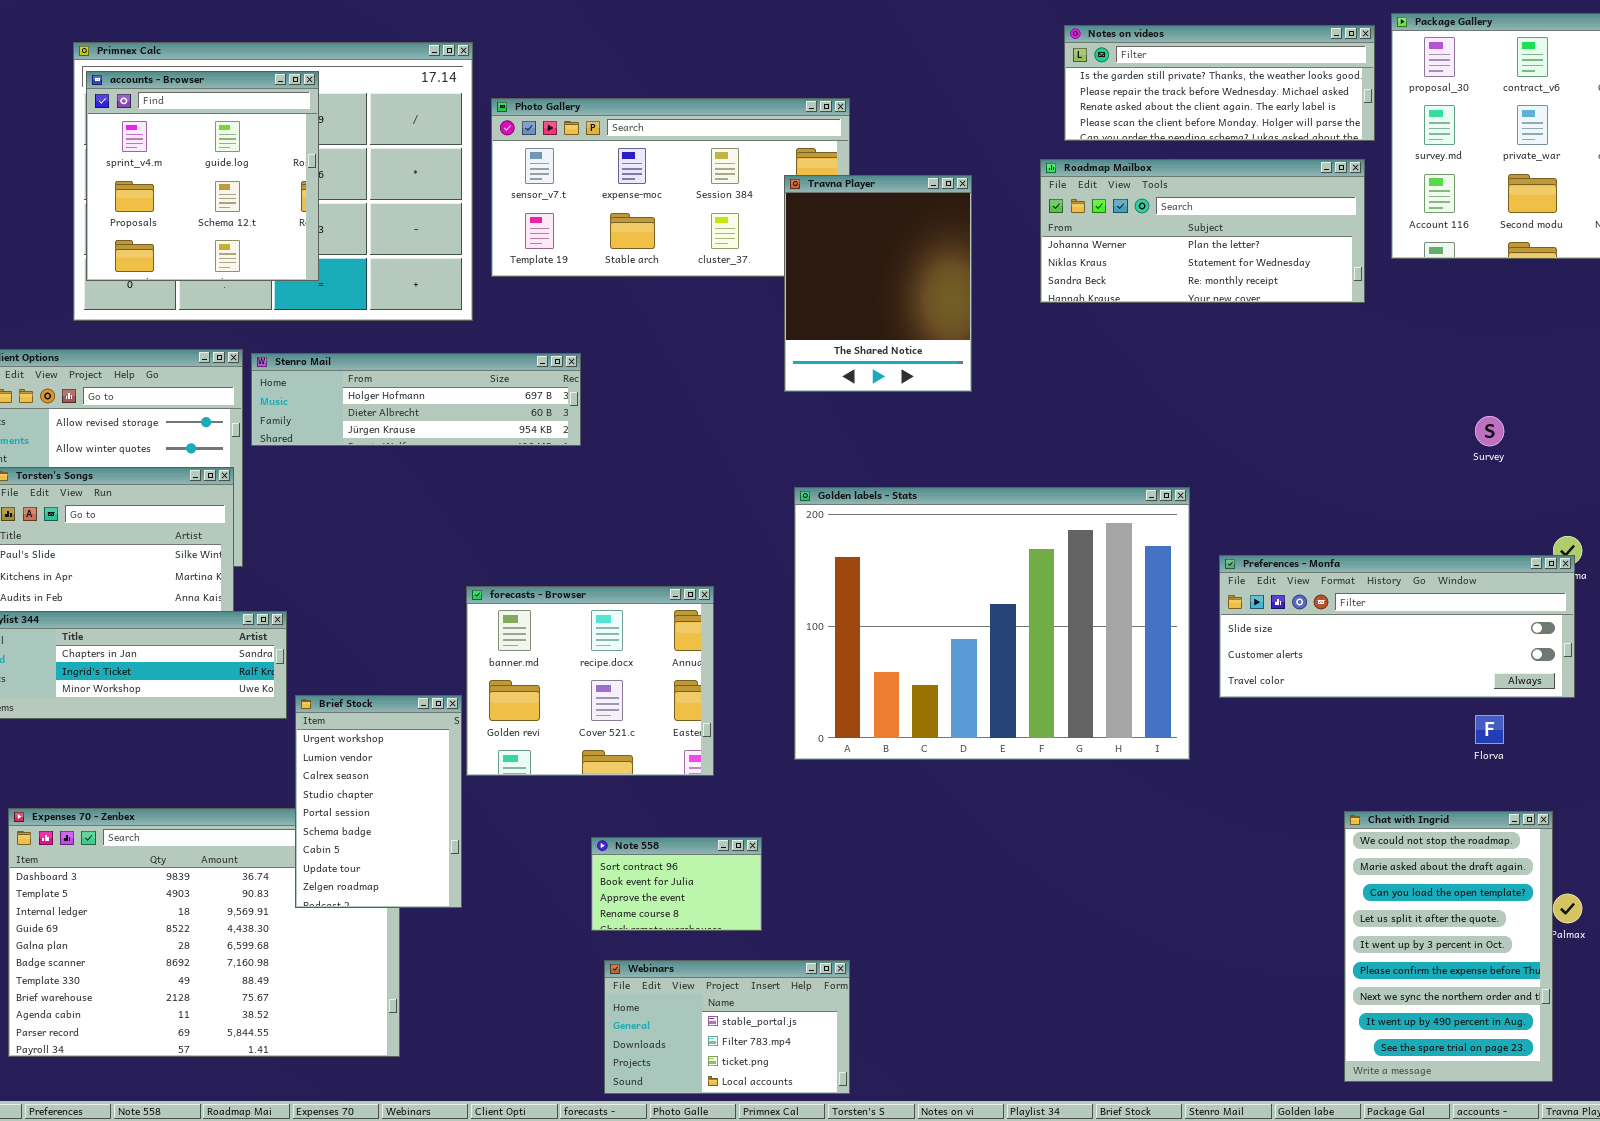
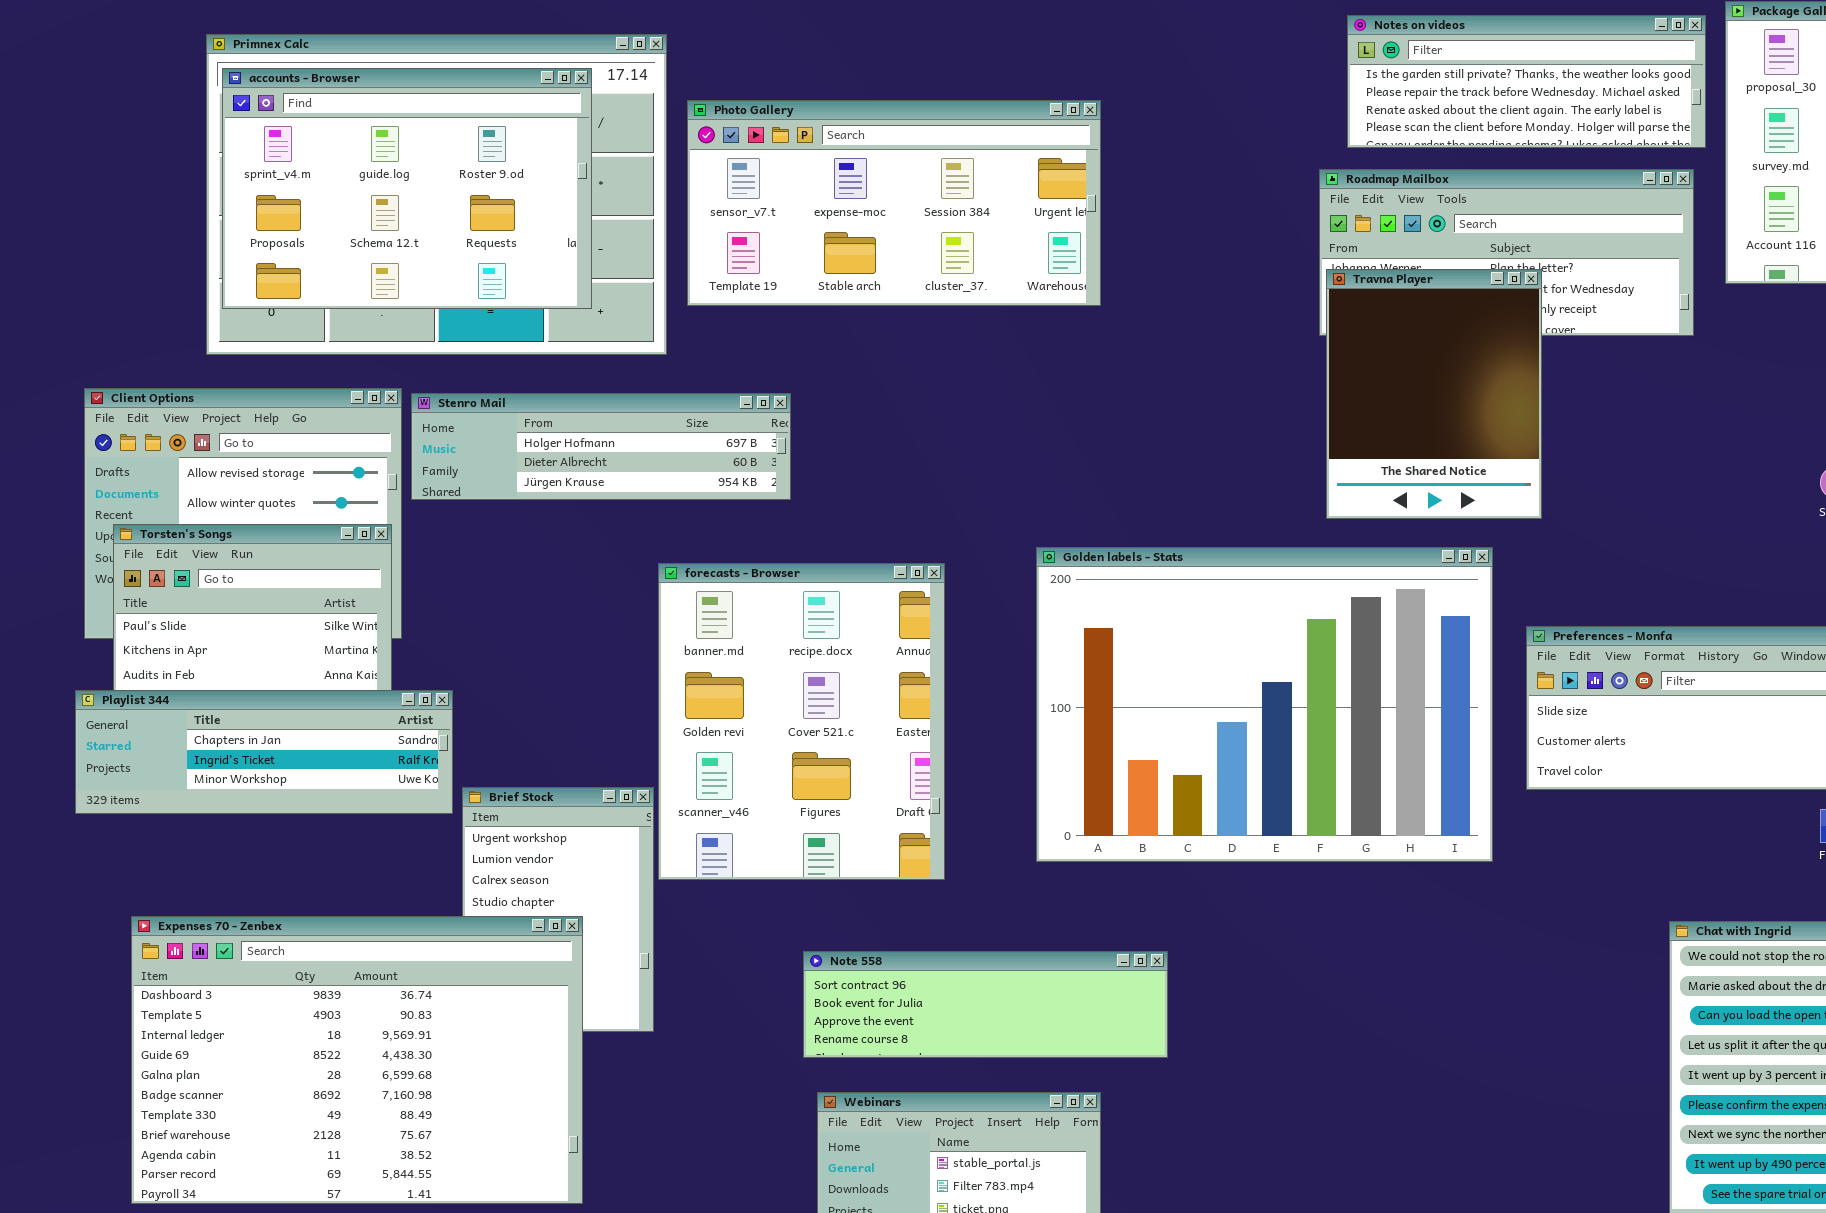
accounts - Browser: [86,71,319,281] -> [222,68,592,309], resized
Travna Player: [784,175,972,392] -> [1326,269,1542,519], moved
forecasts - Browser: [466,586,714,776] -> [658,563,945,880], resized
Expenses 70 - Zenbex: [8,808,400,1057] -> [131,916,583,1204], raised
Note 558: [591,837,762,931] -> [803,951,1168,1058], resized

